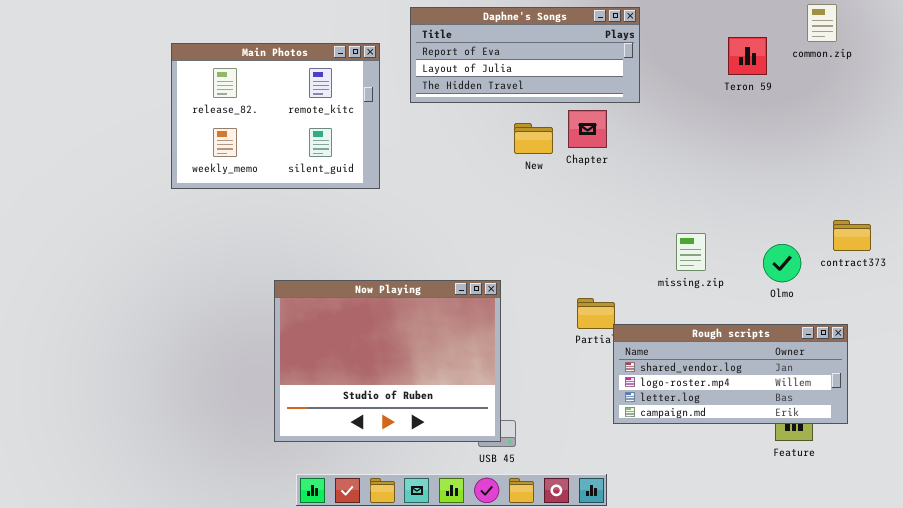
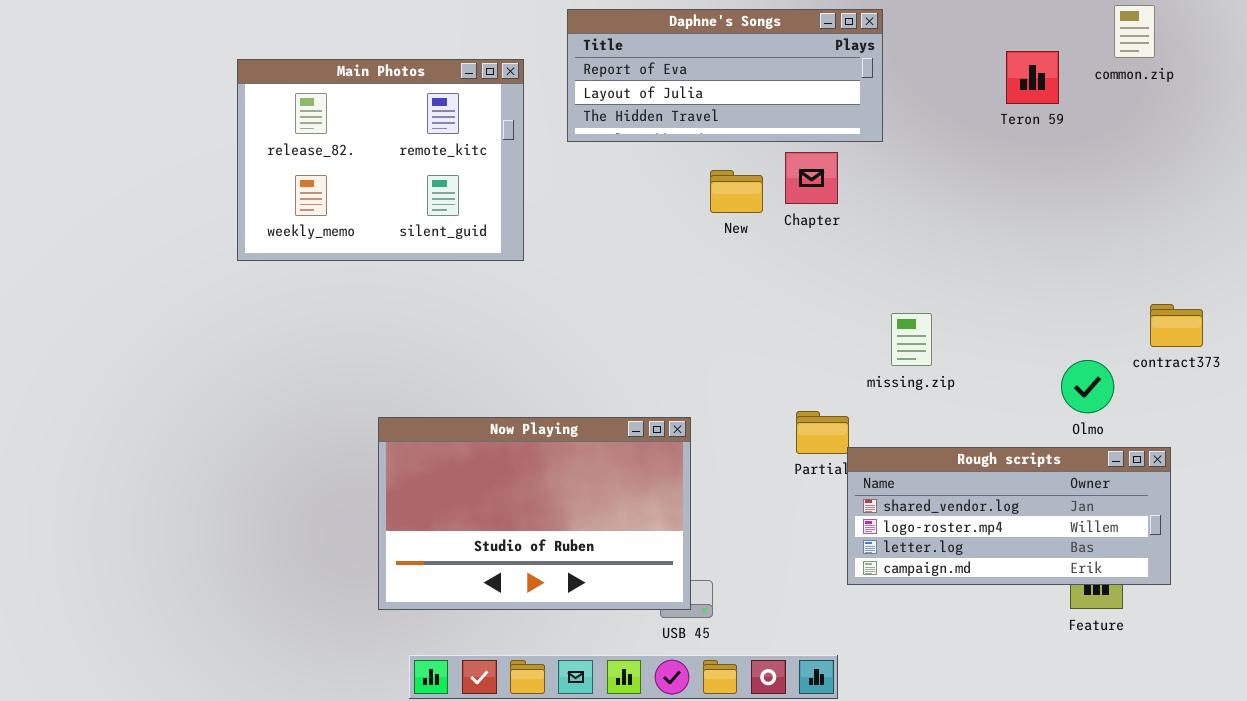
missing.zip: [676,233,706,271] -> [891,313,932,366], moved
Olmo: [763,244,801,282] -> [1061,360,1114,413], moved
Now Playing: [274,280,501,442] -> [378,417,691,610], resized

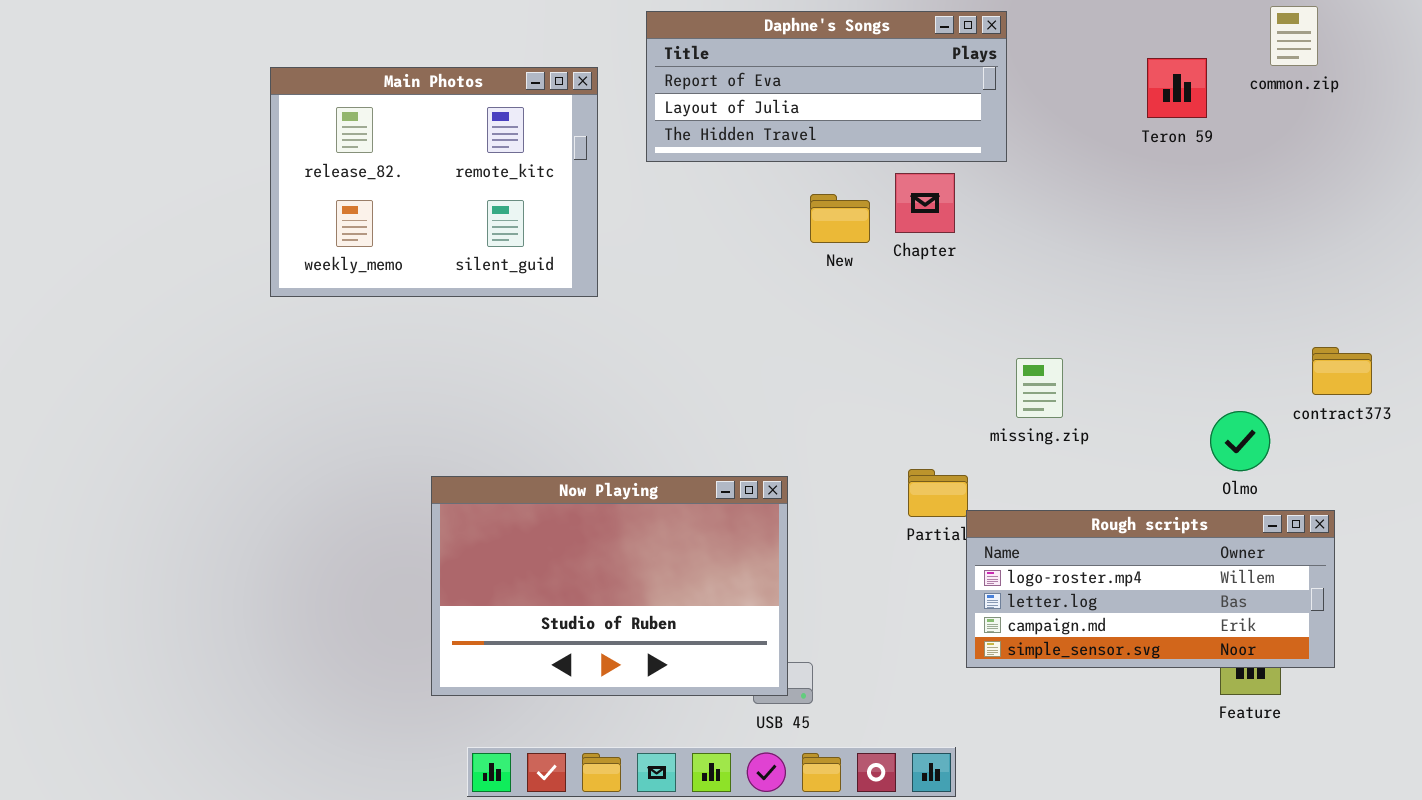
Rough scripts: [847,447,1171,585] -> [966,510,1335,668], scrolled down 1 row

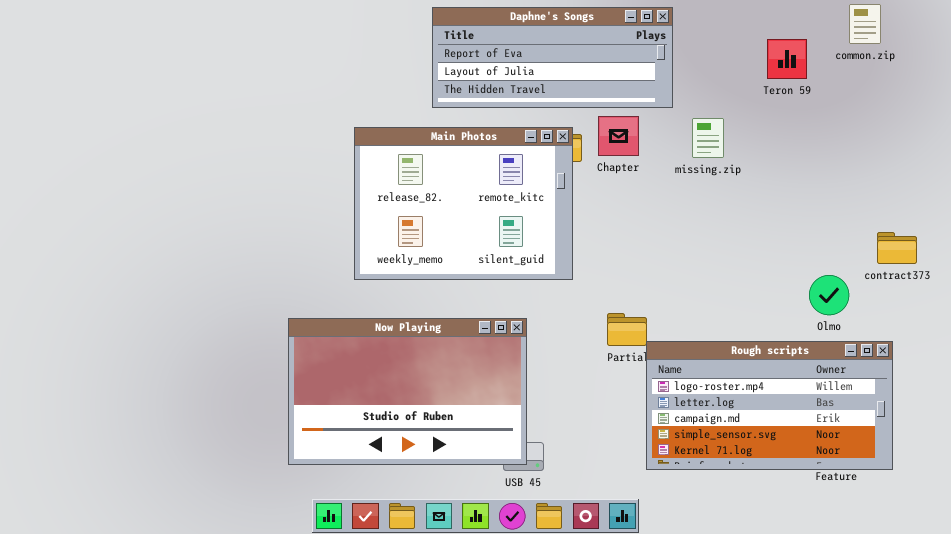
Main Photos: [270,67,598,297] -> [354,127,573,280], moved
missing.zip: [1016,358,1063,418] -> [692,118,724,158], moved
Rough scripts: [966,510,1335,668] -> [646,341,893,470], resized

